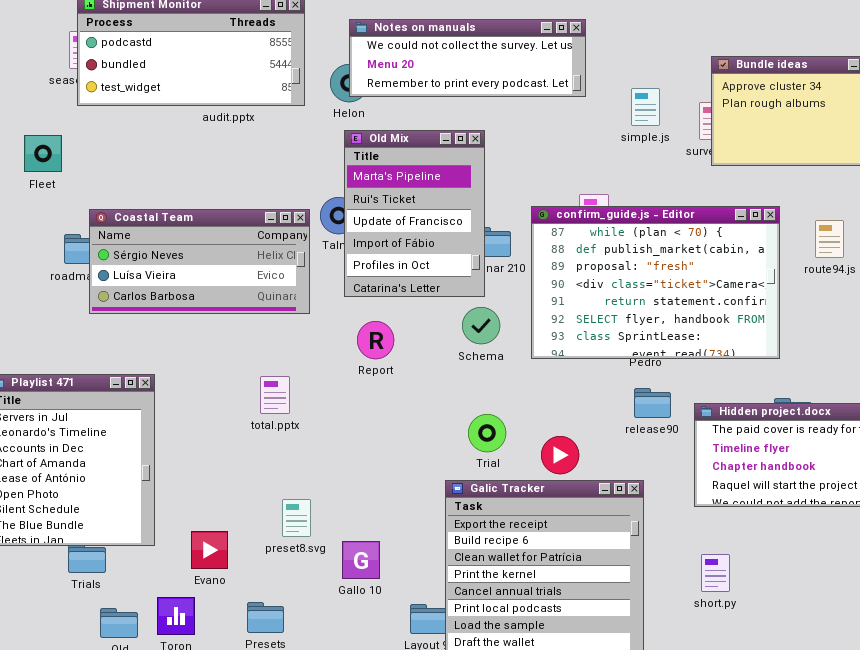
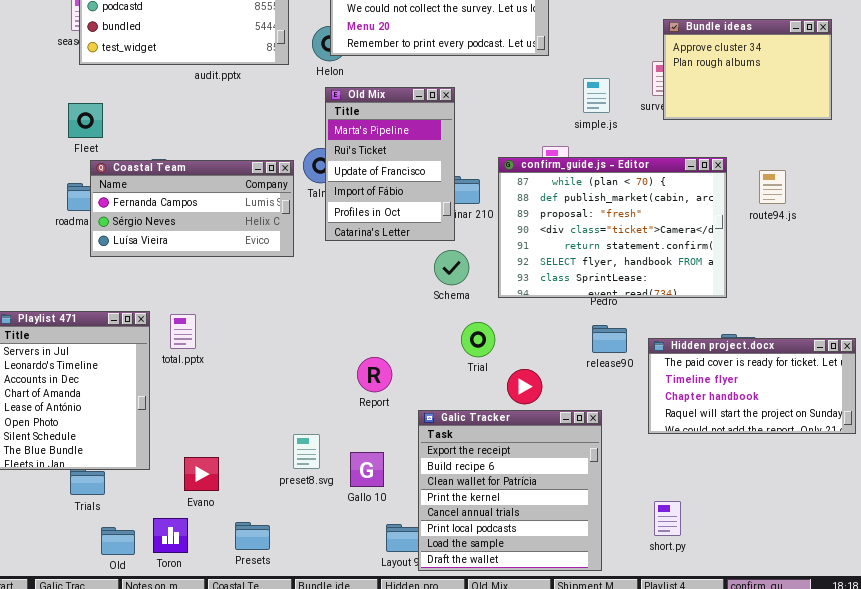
simple.js: [631,88,660,126] -> [583,78,610,113], moved
Fleet: [24,135,62,172] -> [68,103,103,138], moved
Coastal Team: [89,209,310,314] -> [90,160,294,257], scrolled up 1 row
Report: [357,321,394,359] -> [357,357,392,392], moved
total.pptx: [260,376,290,414] -> [170,314,196,349], moved
Trial: [468,414,506,452] -> [461,322,495,357], moved
preset8.svg: [282,499,311,537] -> [293,434,320,469], moved
Gallo 10: [342,541,380,579] -> [350,452,384,487], moved
short.py: [701,554,730,592] -> [654,501,681,536], moved

